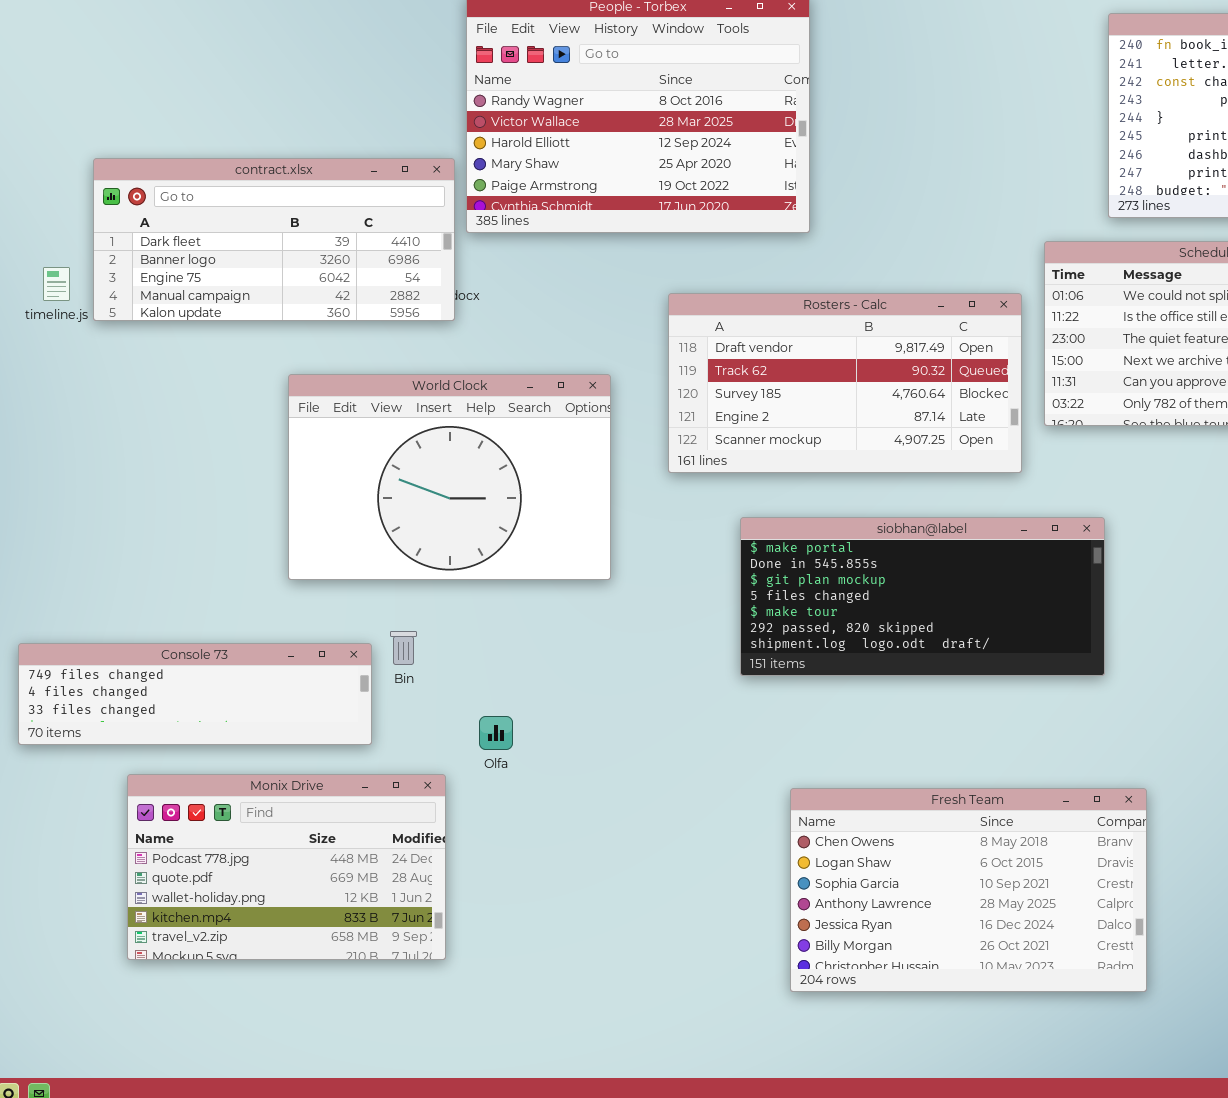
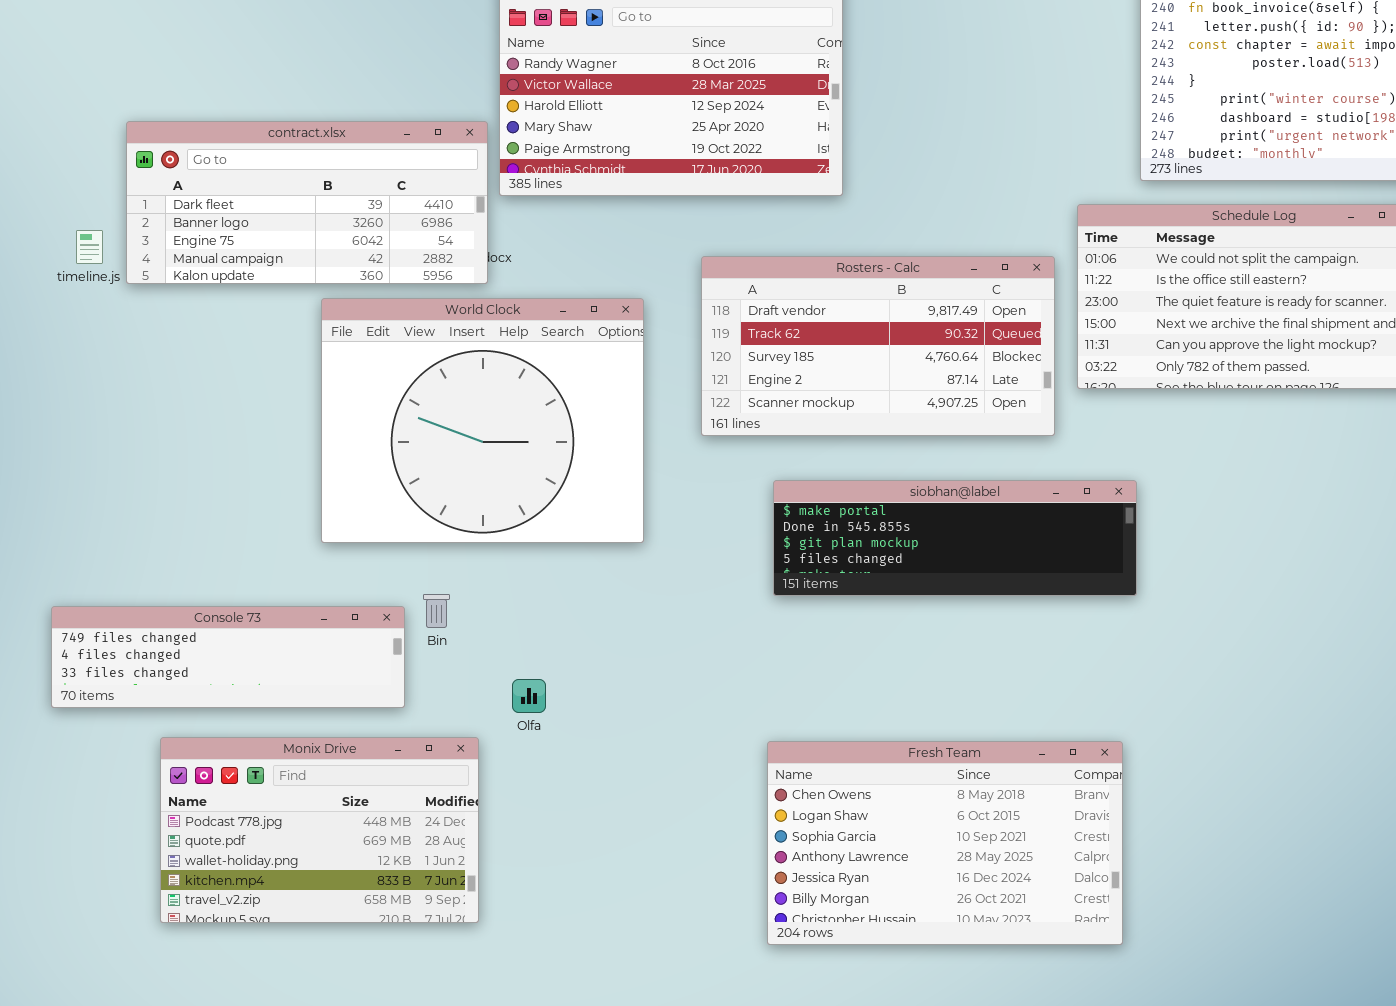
World Clock: [288,374,611,580] -> [321,298,644,543], resized
siobhan@label: [740,517,1105,676] -> [773,480,1137,596], resized
Fresh Team: [790,788,1147,992] -> [767,741,1123,945], moved

